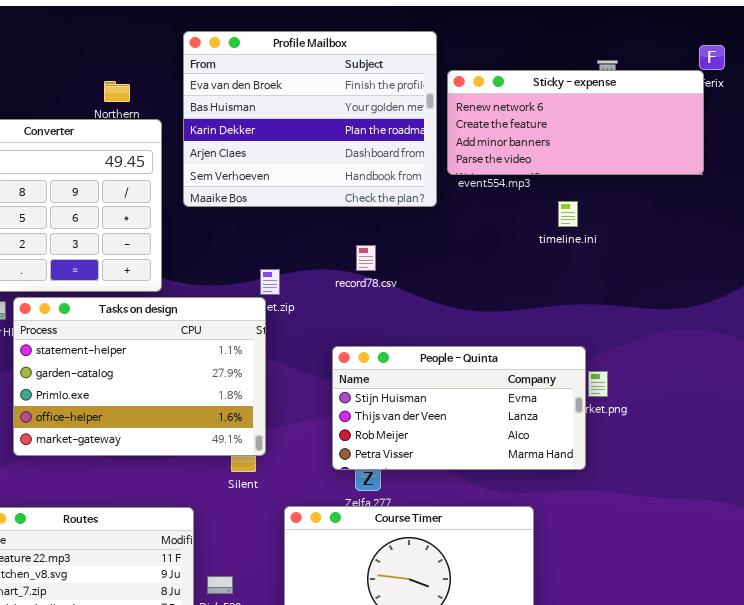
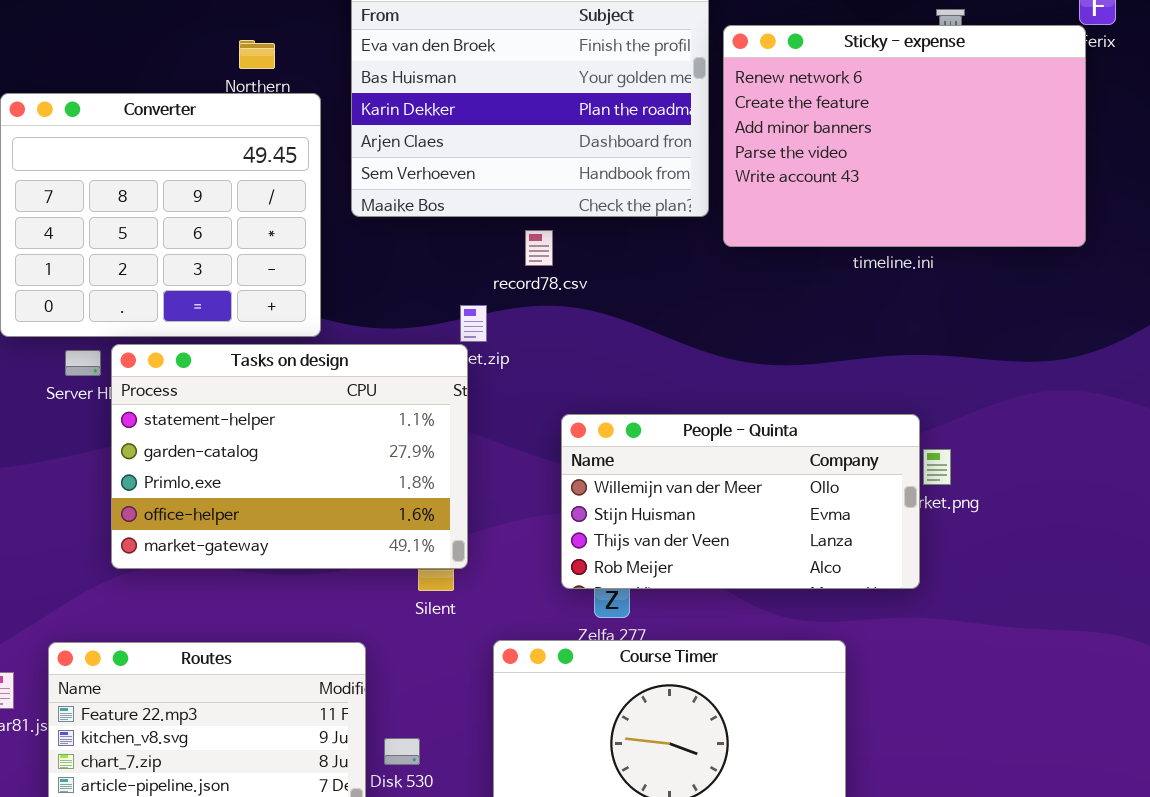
Sticky - expense: [447,70,704,175] -> [723,25,1086,247], resized
record78.csv: [356,245,376,271] -> [525,230,553,266], moved
People - Quinta: [332,346,586,470] -> [561,414,920,589], scrolled up 1 row

